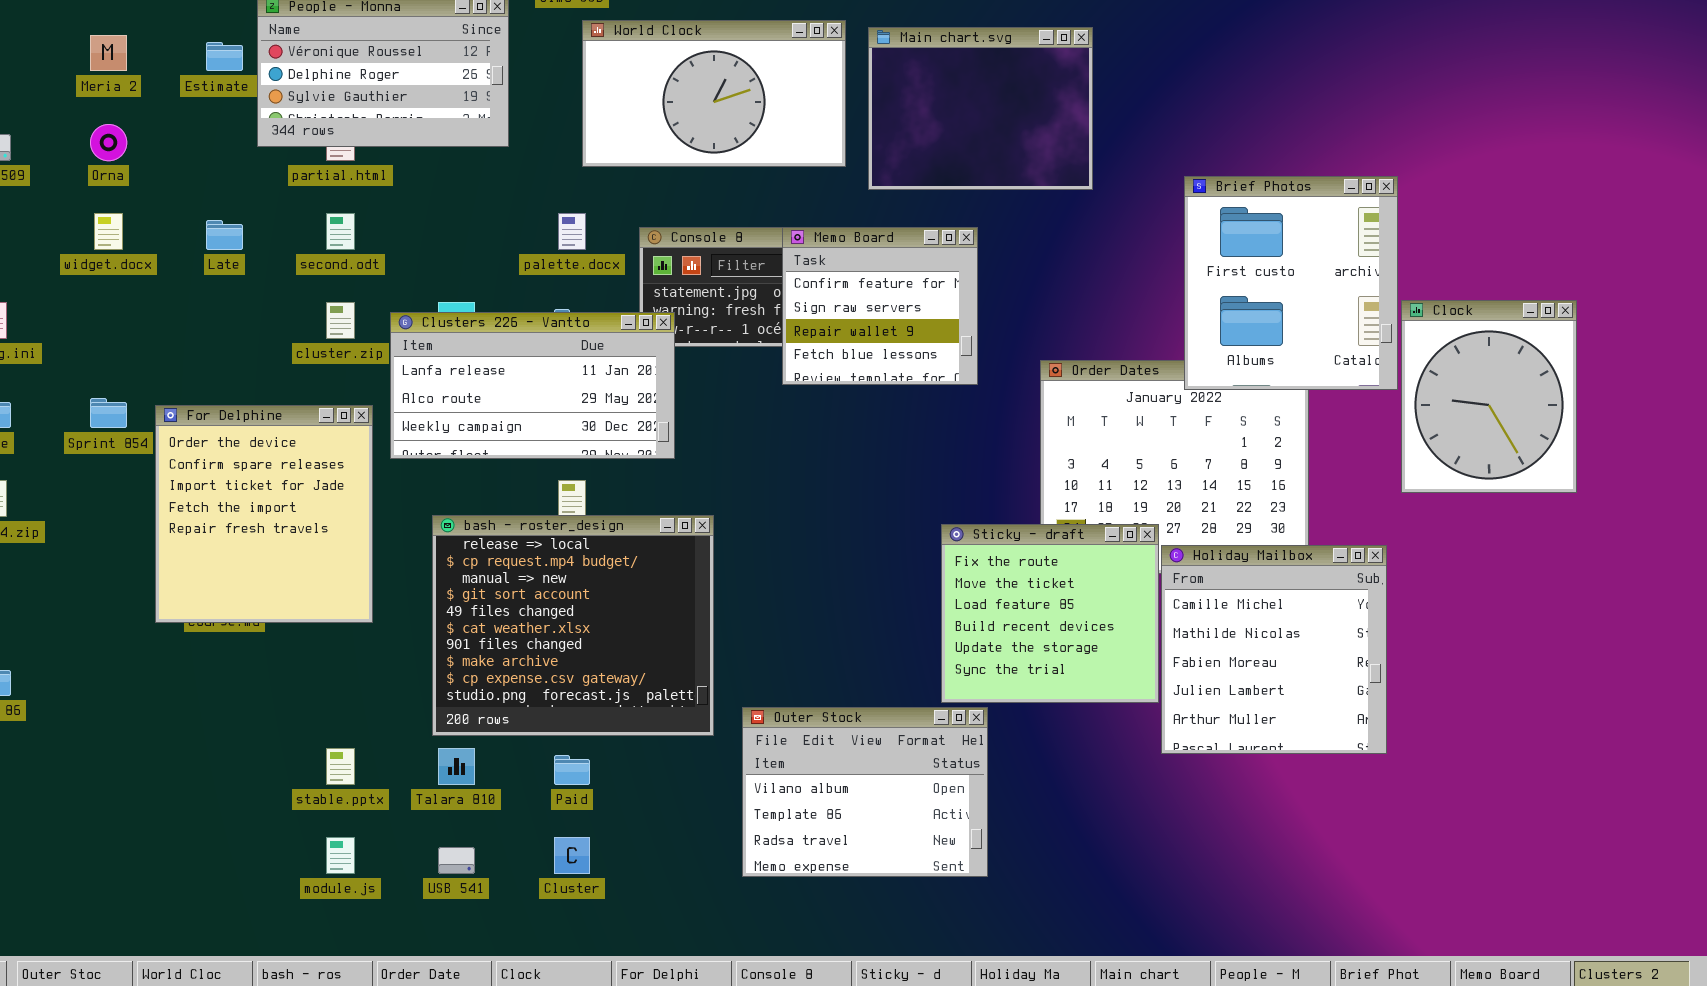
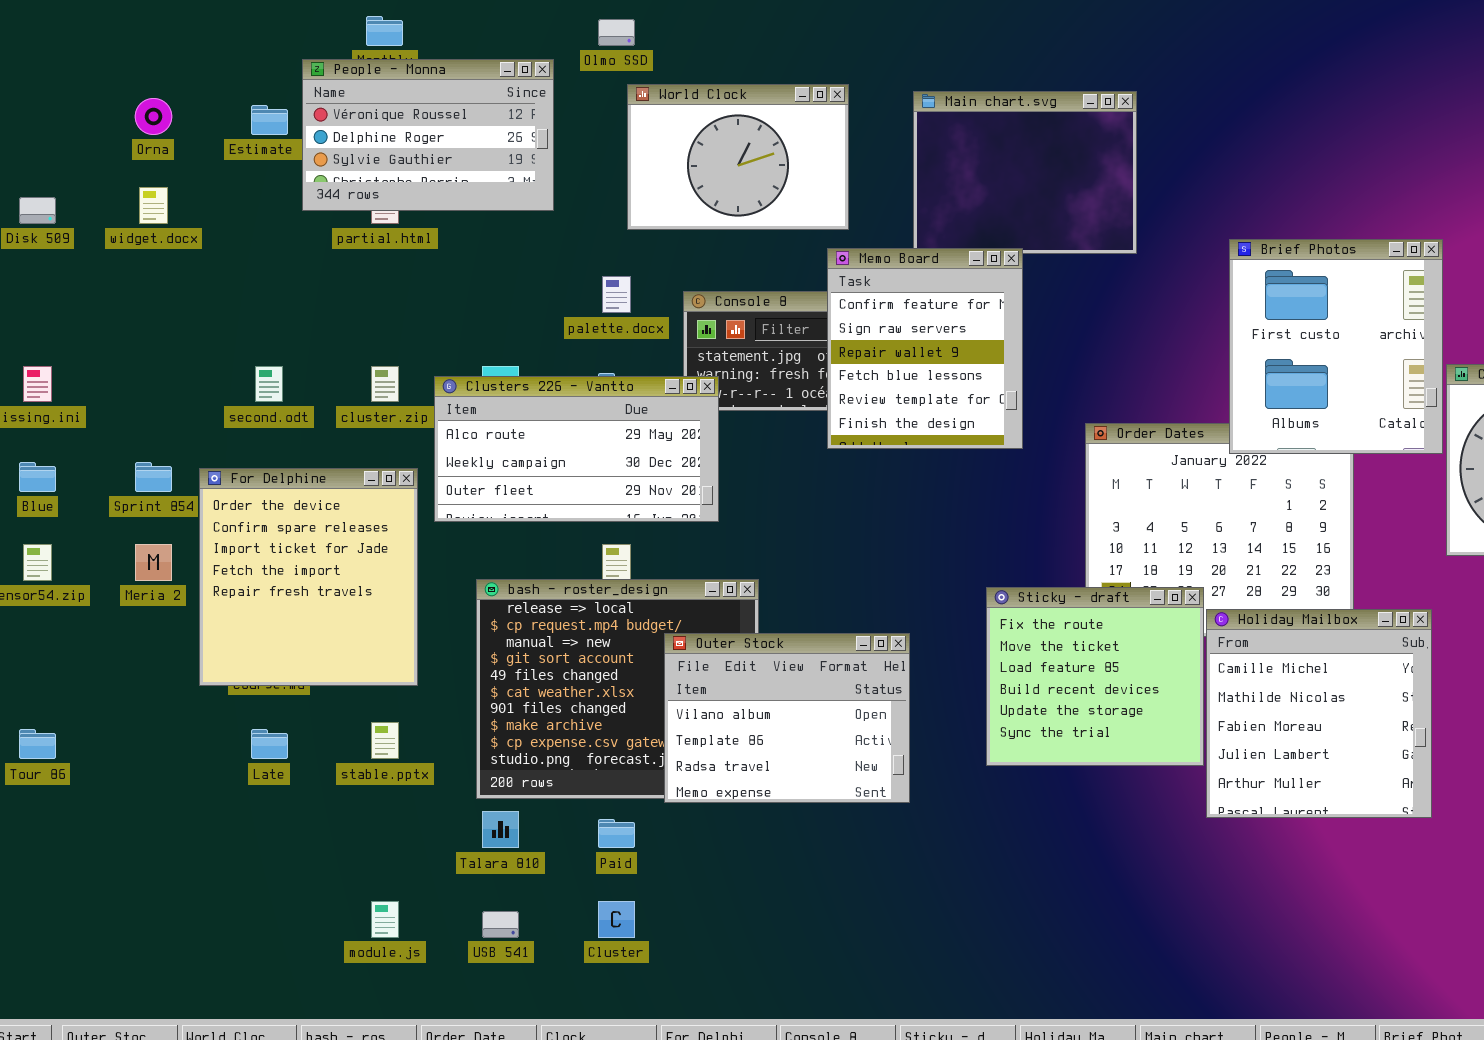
World Clock: [582,20,846,167] -> [627,84,849,230], resized
Meria 2: [90,35,127,71] -> [135,544,172,581], moved
Orna: [90,124,127,161] -> [135,98,172,135], moved
widget.docx: [94,213,123,250] -> [139,187,168,224], moved
second.odt: [326,213,355,250] -> [255,366,283,402], moved
Late: [206,220,243,250] -> [251,729,288,759], moved
Memo Board: [782,227,978,385] -> [827,248,1023,449], resized
Clusters 226 - Vantto: [390,312,675,459] -> [434,376,719,522], scrolled down 1 row
Outer Stock: [742,707,988,877] -> [664,633,910,803], moved
stable.pptx: [326,748,355,785] -> [371,722,399,759], moved

